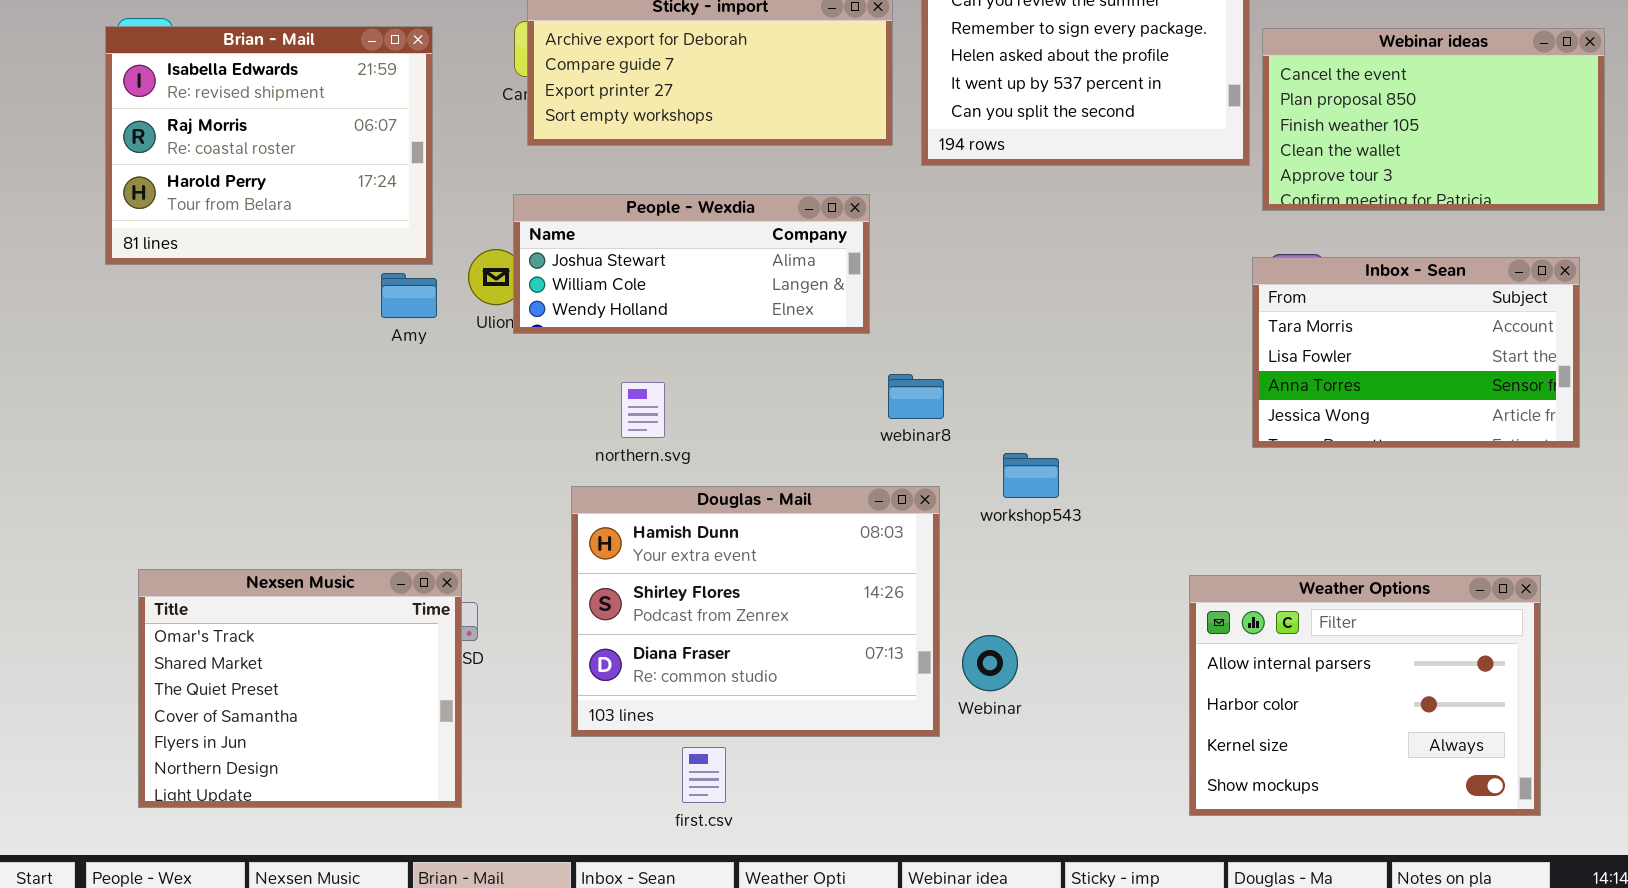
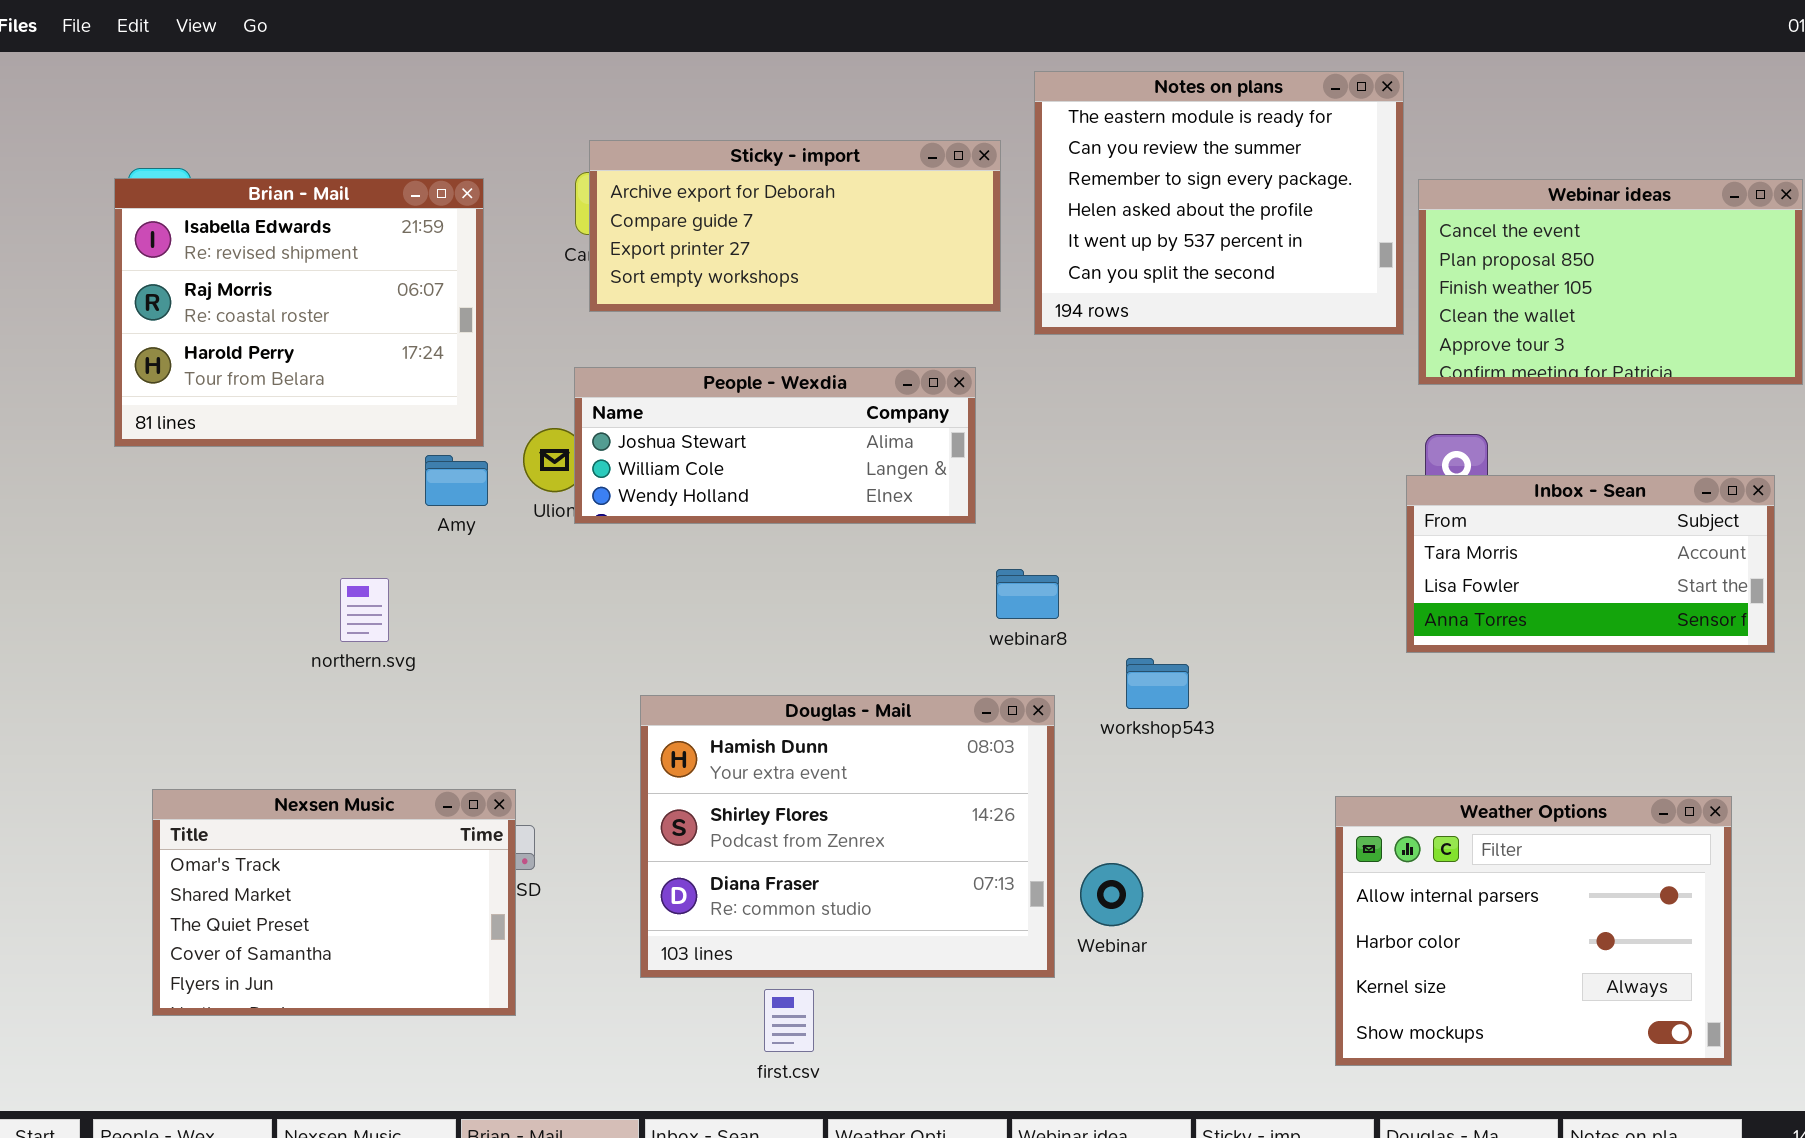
Inbox - Sean: [1252,257,1580,448] -> [1406,475,1775,653], resized
northern.svg: [621,382,665,438] -> [340,578,389,642], moved
Nexsen Music: [138,569,462,808] -> [152,789,516,1016], resized

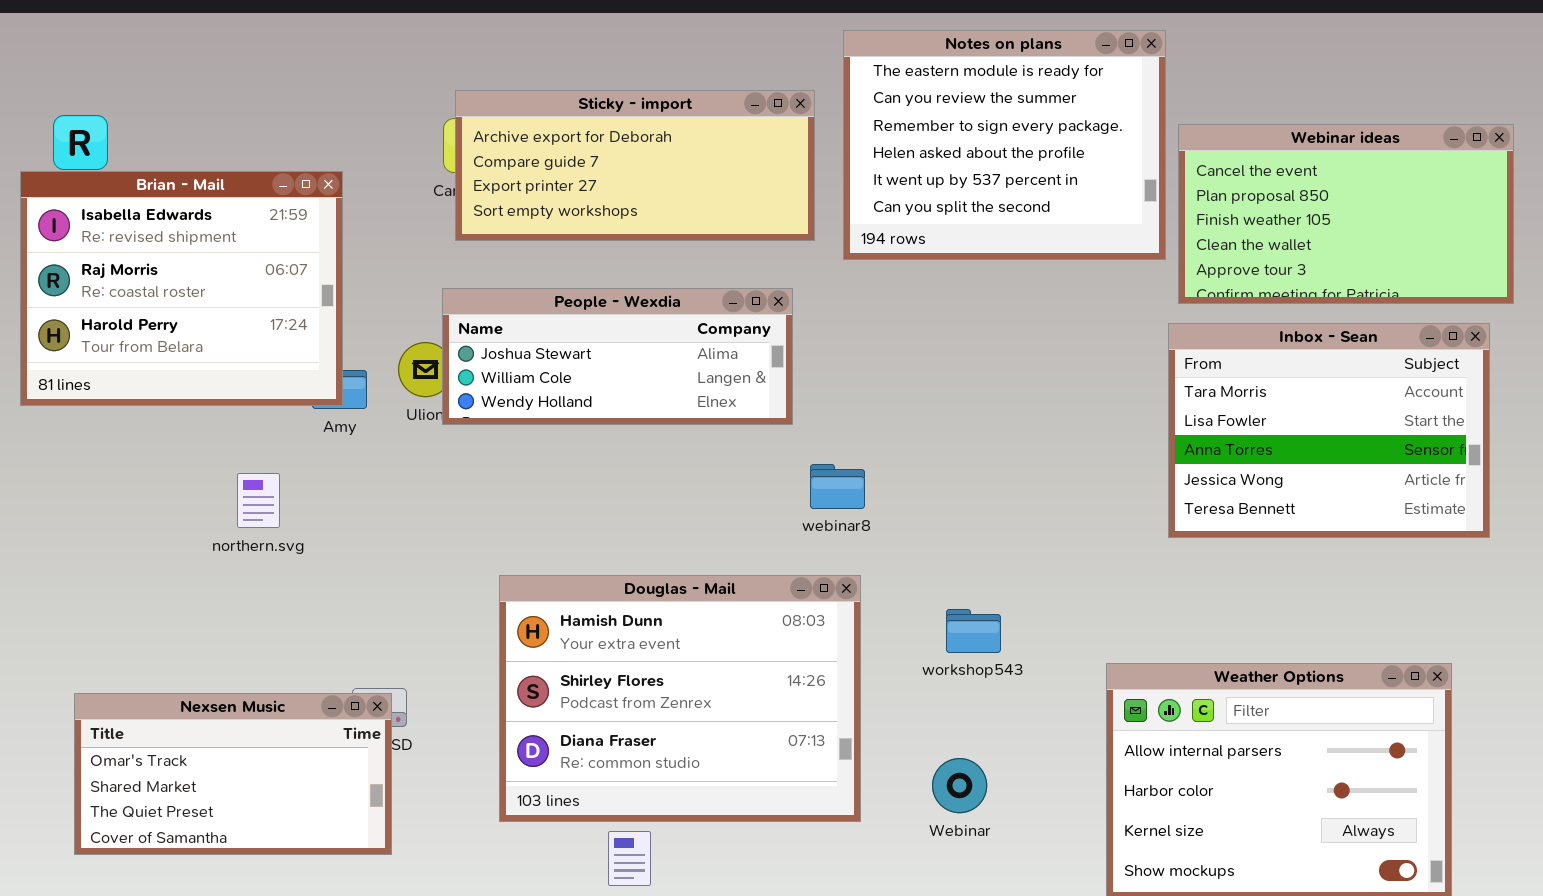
Brian - Mail: [114,178,484,447] -> [20,171,343,406], moved
Inbox - Sean: [1406,475,1775,653] -> [1168,323,1490,538], resized
workshop543: [1126,658,1189,709] -> [946,609,1001,653], moved
Nexsen Music: [152,789,516,1016] -> [74,693,392,855], resized
Webinar: [1080,863,1143,926] -> [932,758,987,813], moved

